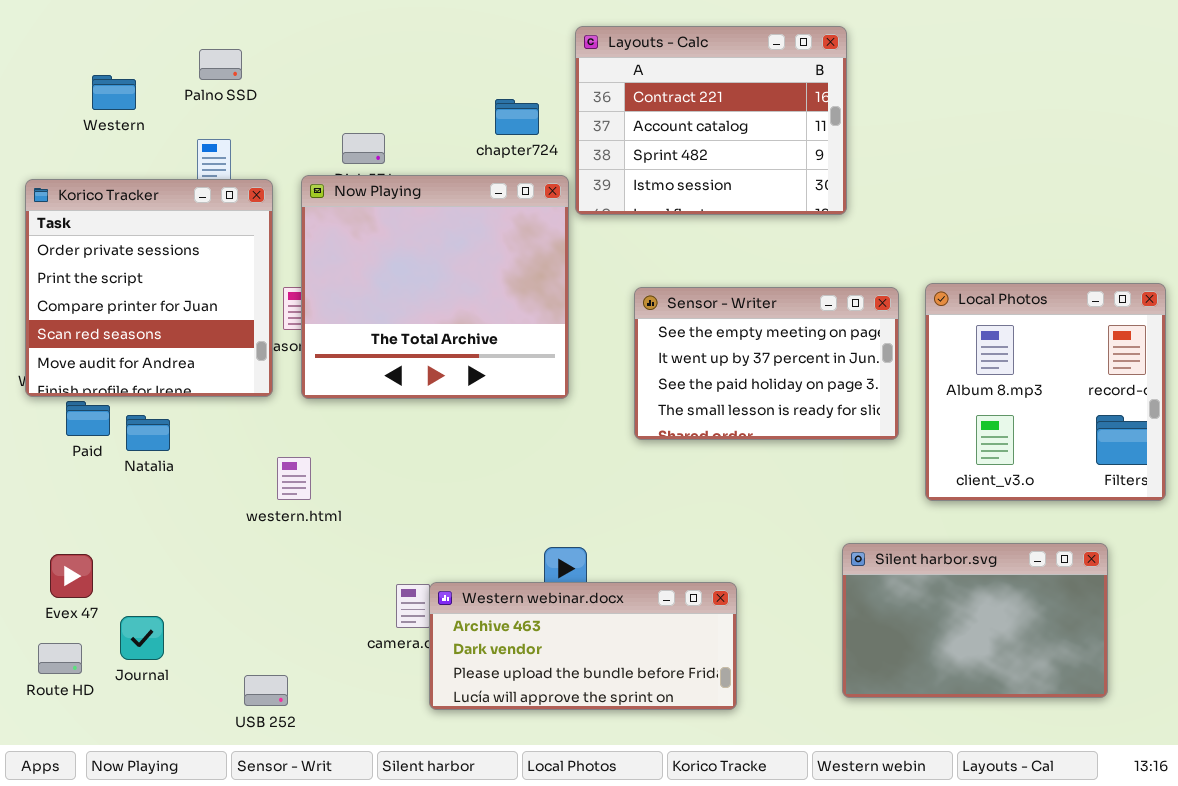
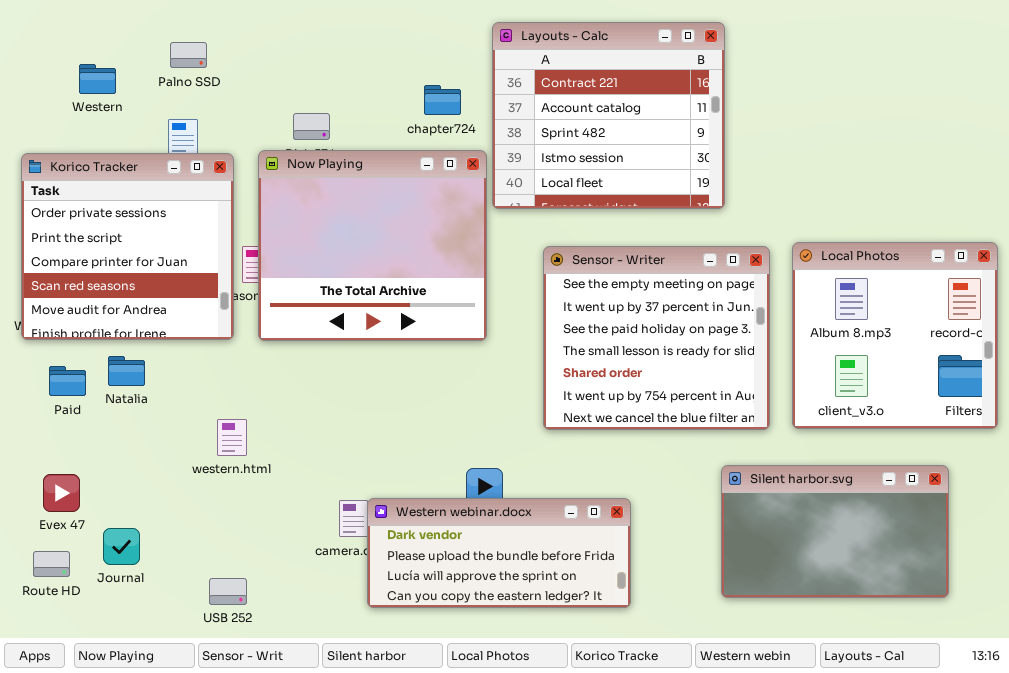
Layouts - Calc: [575,26,847,215] -> [492,22,725,209], resized
Sensor - Writer: [634,287,899,440] -> [543,246,770,430], resized
Paid: [66,401,110,436] -> [49,366,86,396], moved
western.html: [277,457,311,500] -> [217,419,247,456], moved
Western webinar.docx: [429,582,737,710] -> [367,498,631,608], scrolled down 1 row

